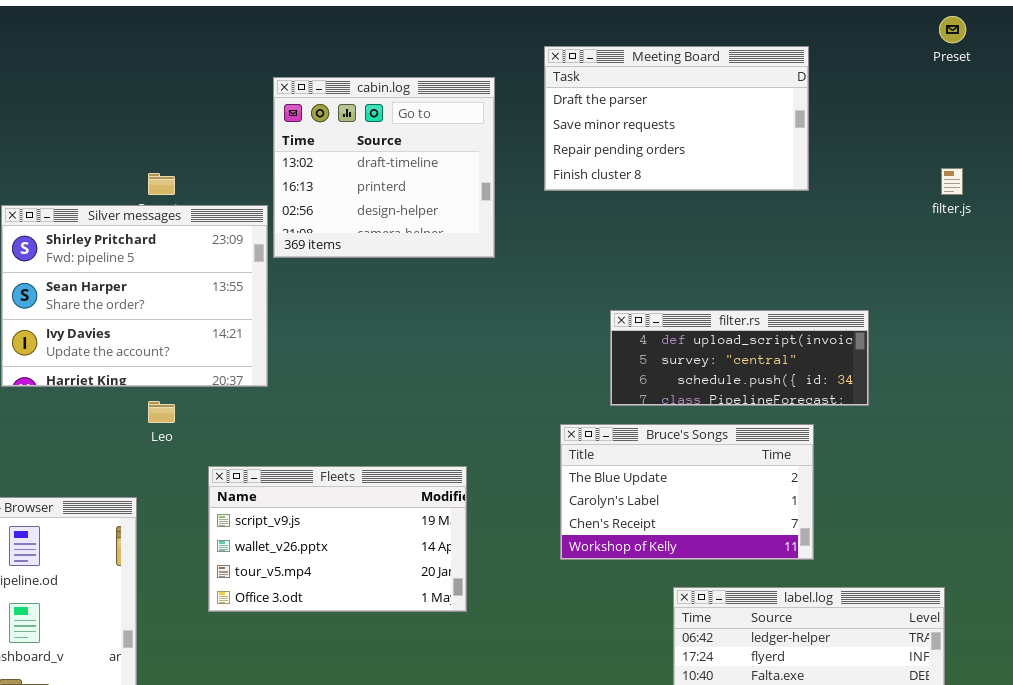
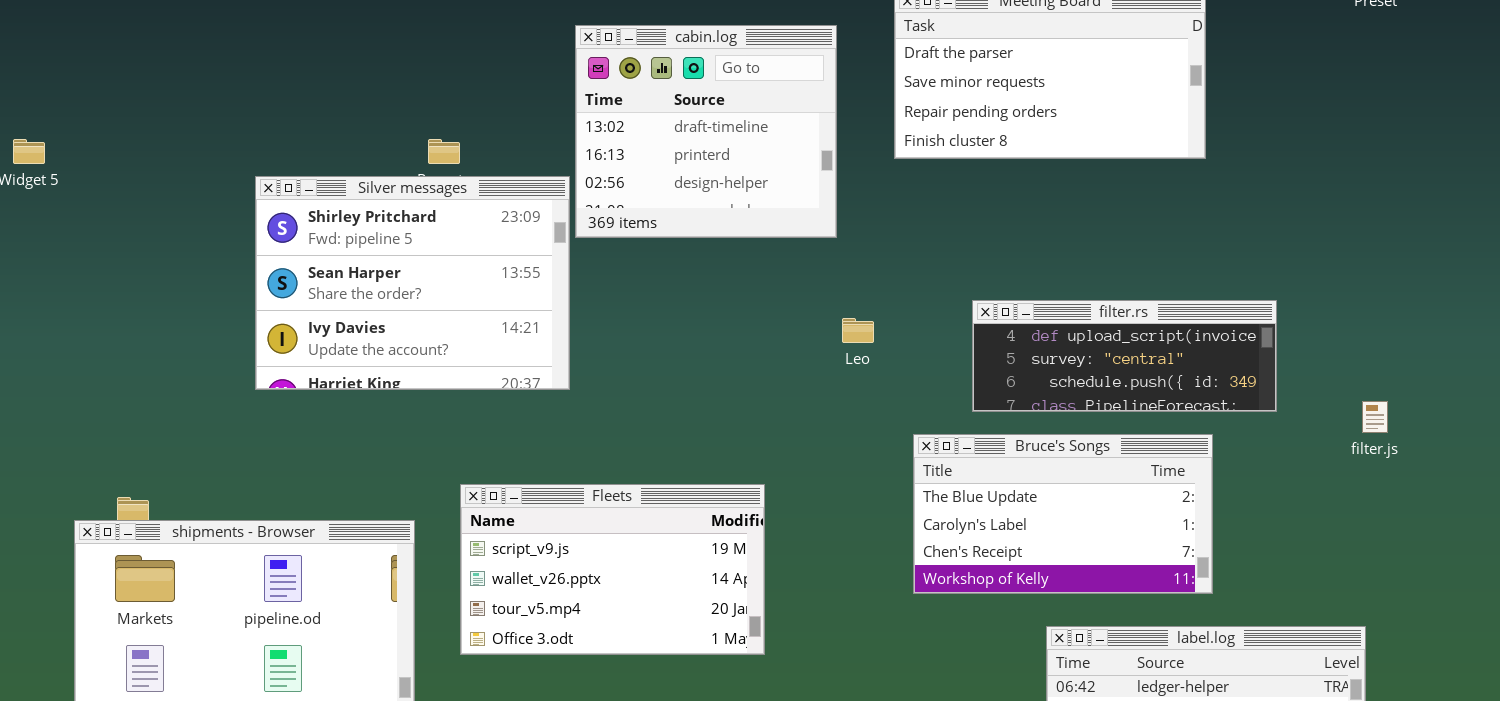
filter.js: [941,168,963,195] -> [1362,401,1388,433], moved
Leo: [148,401,175,423] -> [842,318,874,343], moved
Fleets: [208,466,467,612] -> [460,484,765,655], moved

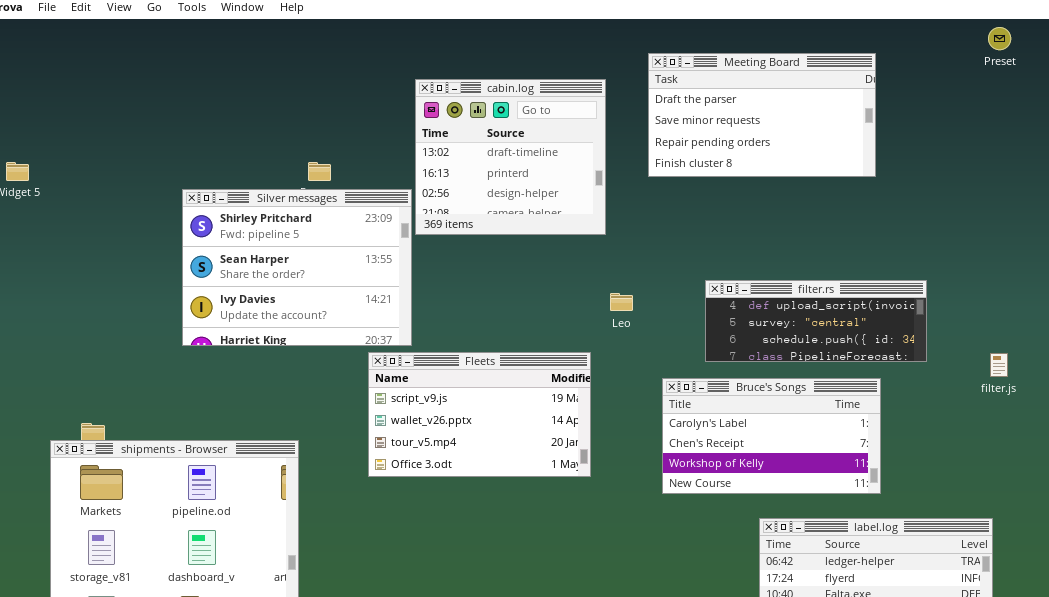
Bruce's Songs: [913,434,1213,594] -> [662,378,881,494], scrolled down 1 row
Fleets: [460,484,765,655] -> [368,352,591,477], moved

